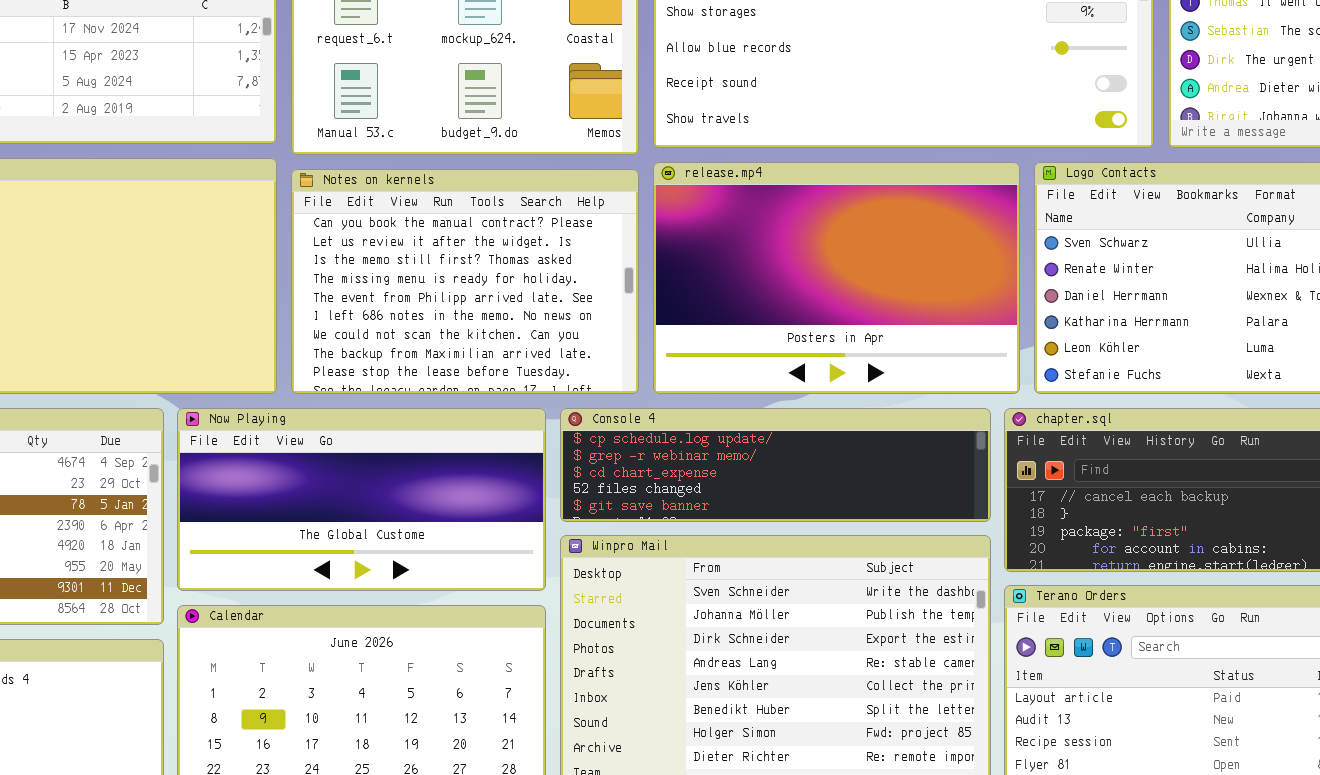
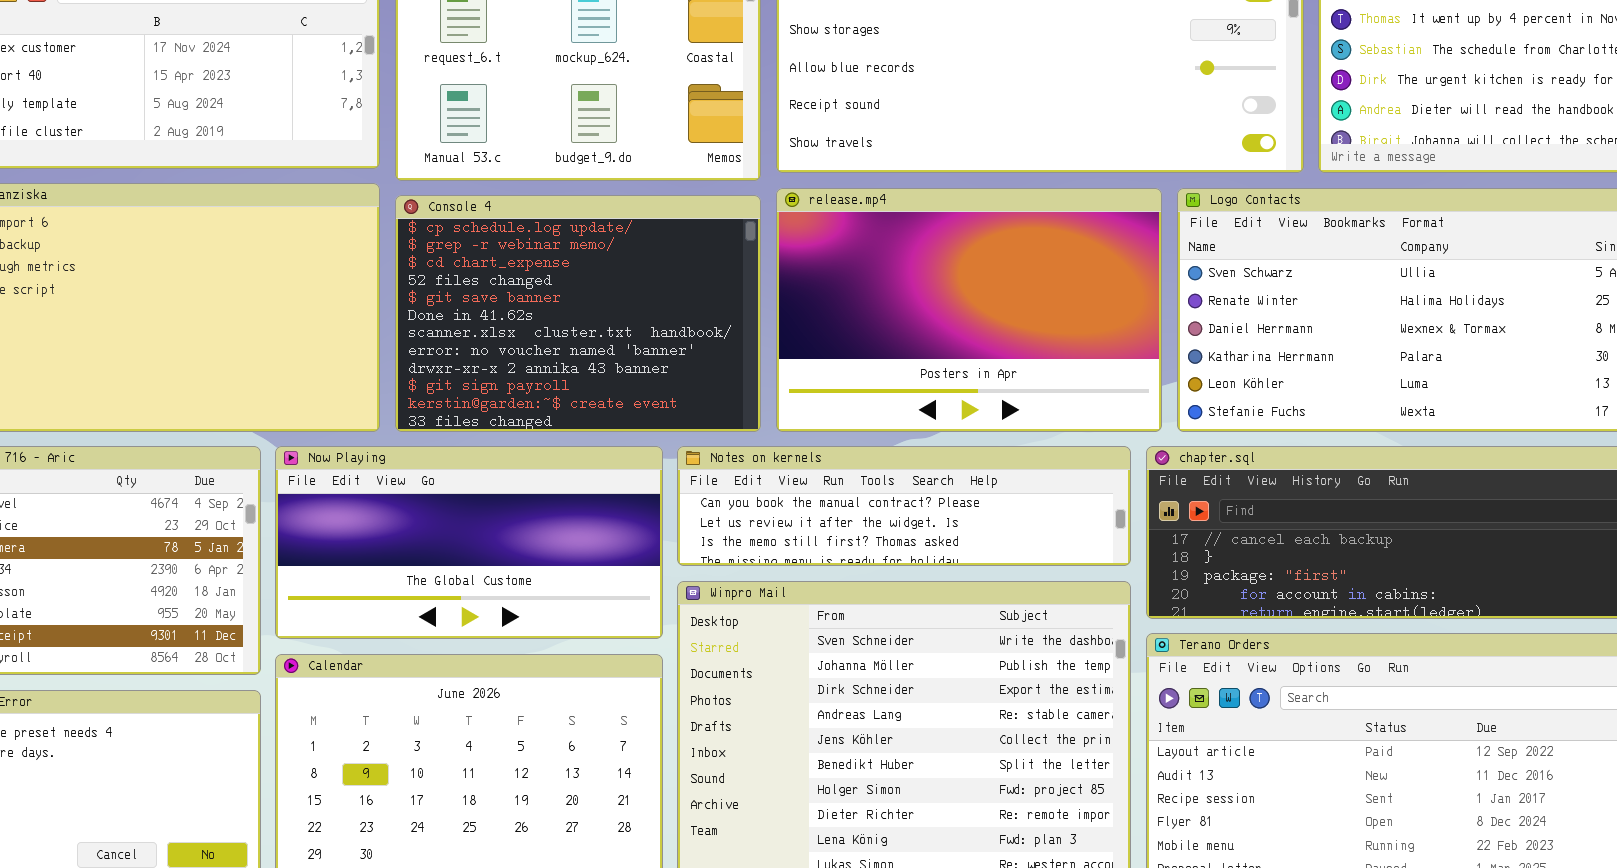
Notes on kernels: [291,169,639,394] -> [677,446,1131,566], moved, resized
Console 4: [560,408,991,522] -> [395,195,761,432], moved, resized

